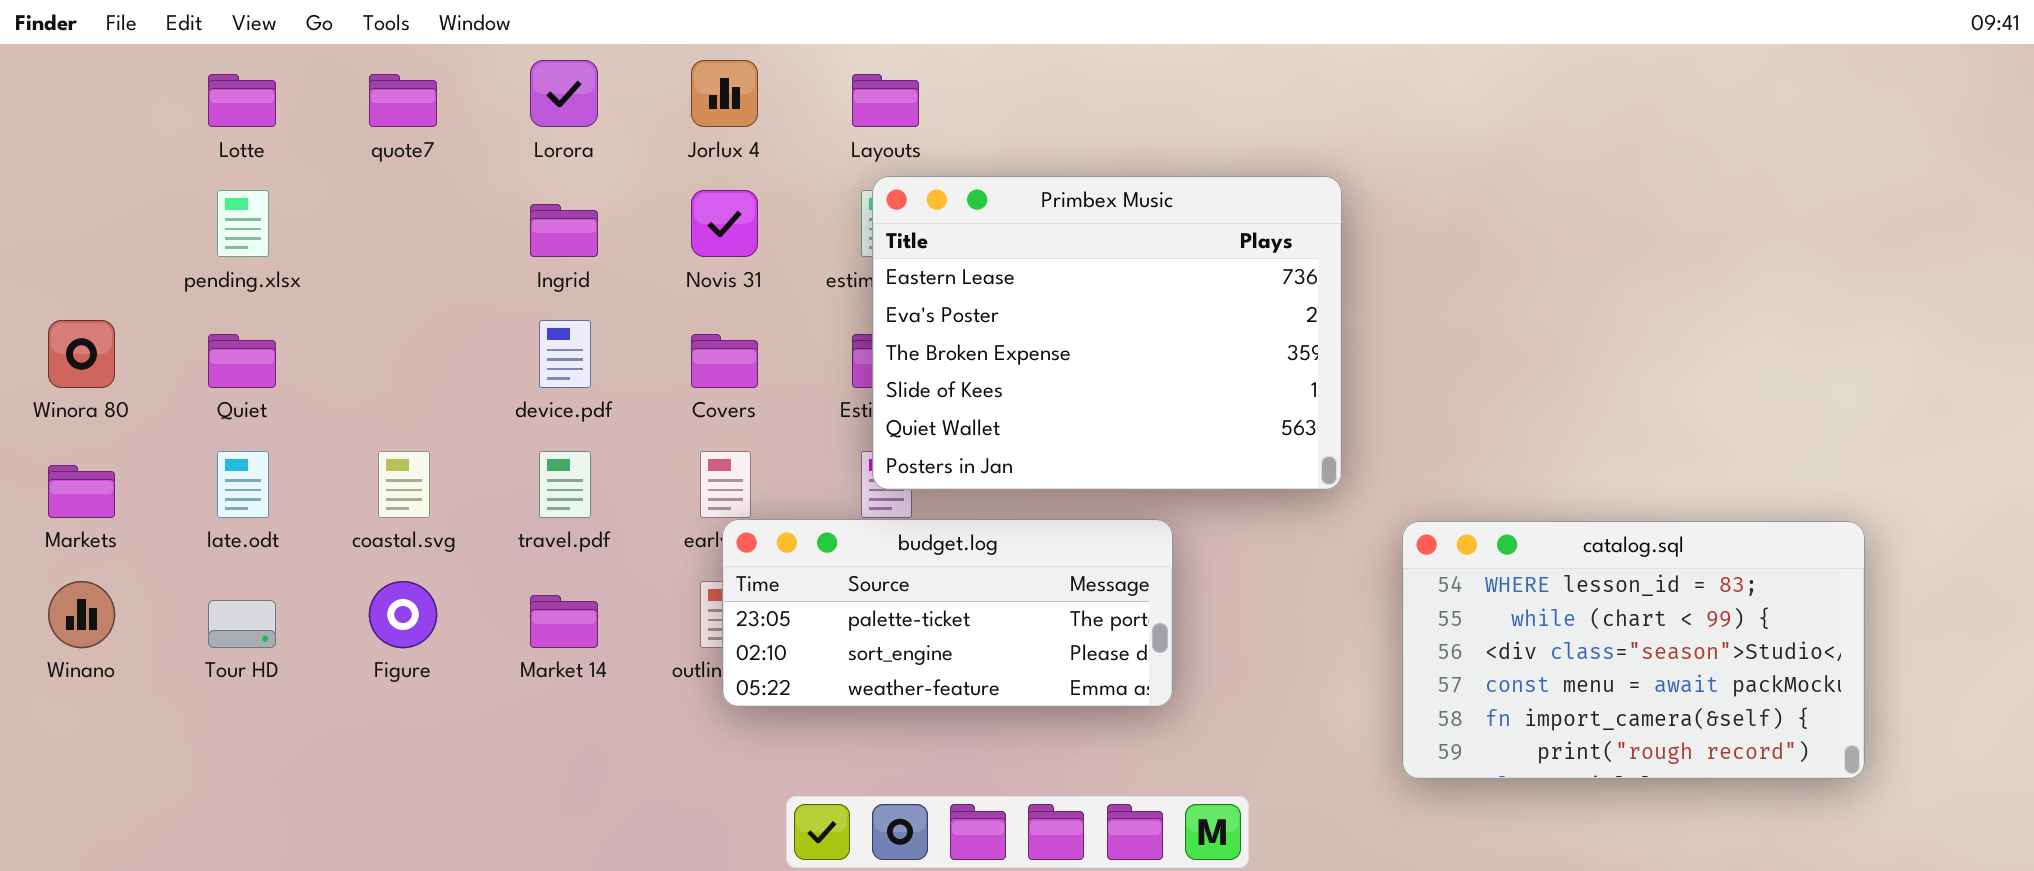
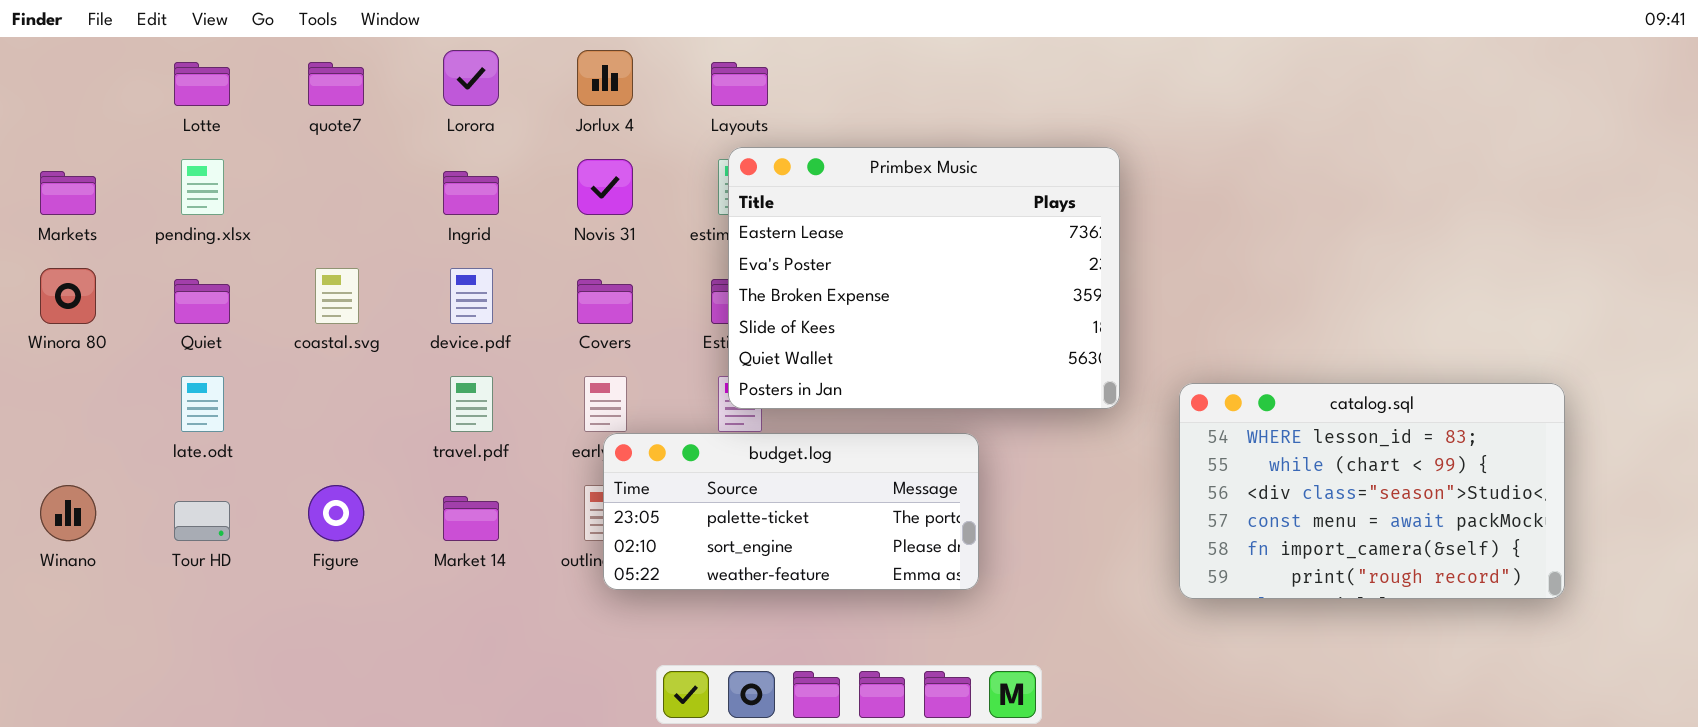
coastal.svg: [378,451,430,518] -> [315,268,359,324], moved
Markets: [48,465,115,518] -> [40,171,96,215], moved
catalog.sql: [1402,521,1865,779] -> [1179,383,1565,599], moved

